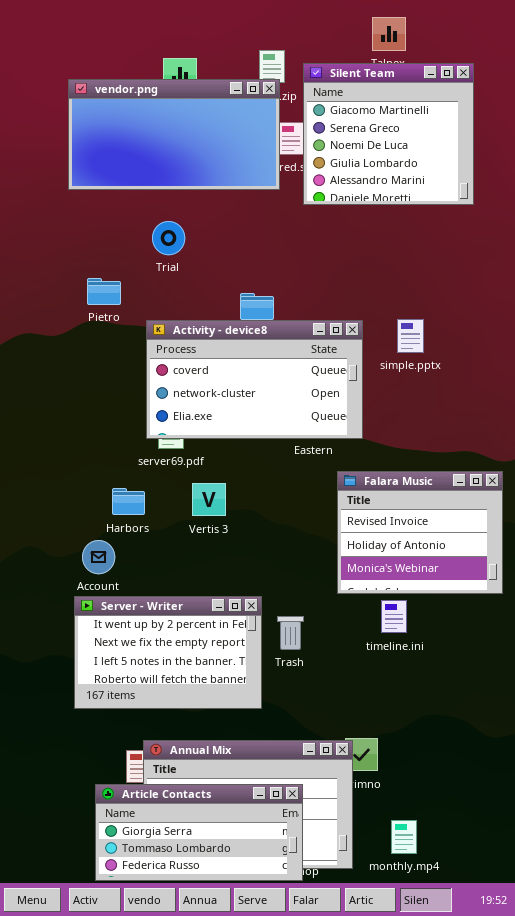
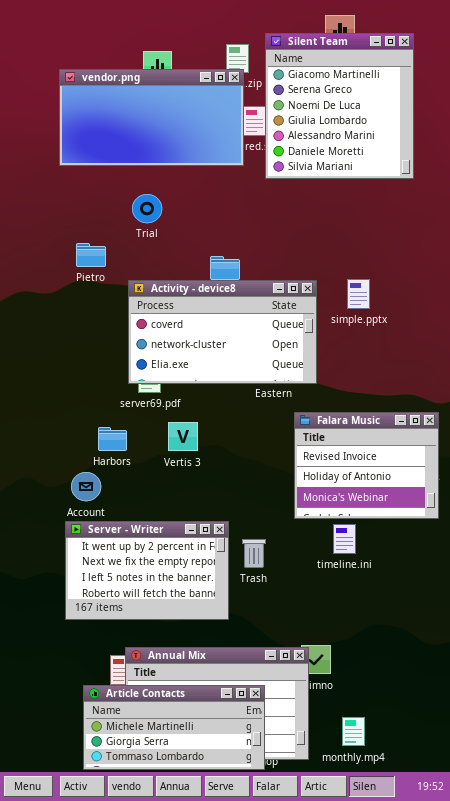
Silent Team: [303,63,474,205] -> [265,33,414,179], resized
Article Contacts: [95,784,303,881] -> [83,685,265,770], scrolled up 1 row

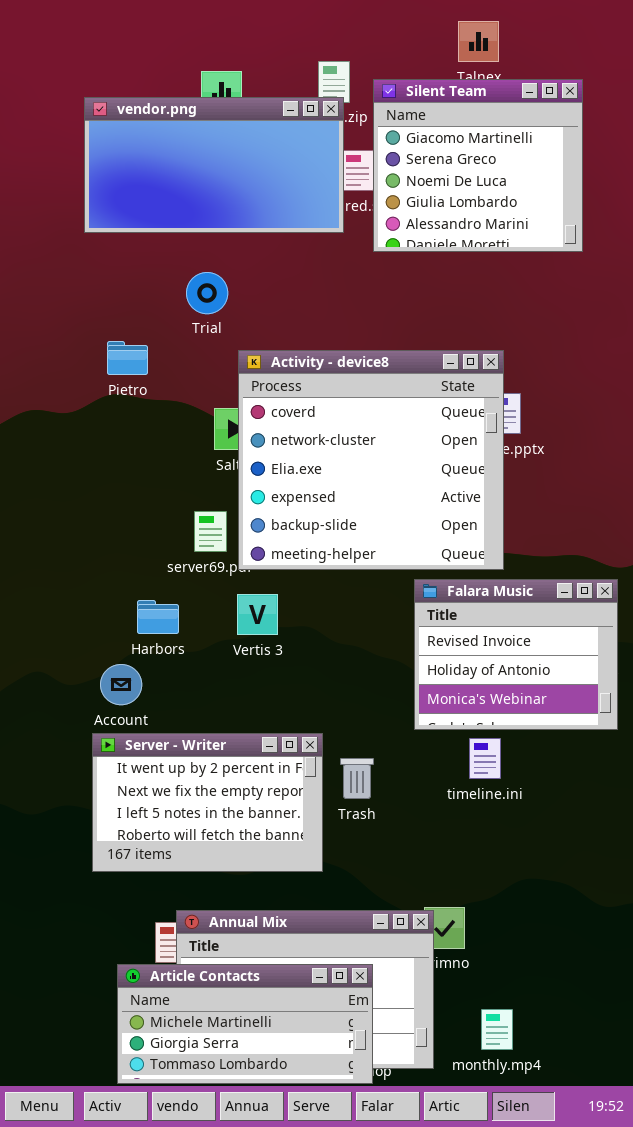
Silent Team: [265,33,414,179] -> [373,79,583,252], resized
Activity - device8: [128,280,317,384] -> [238,350,504,570], moved, resized

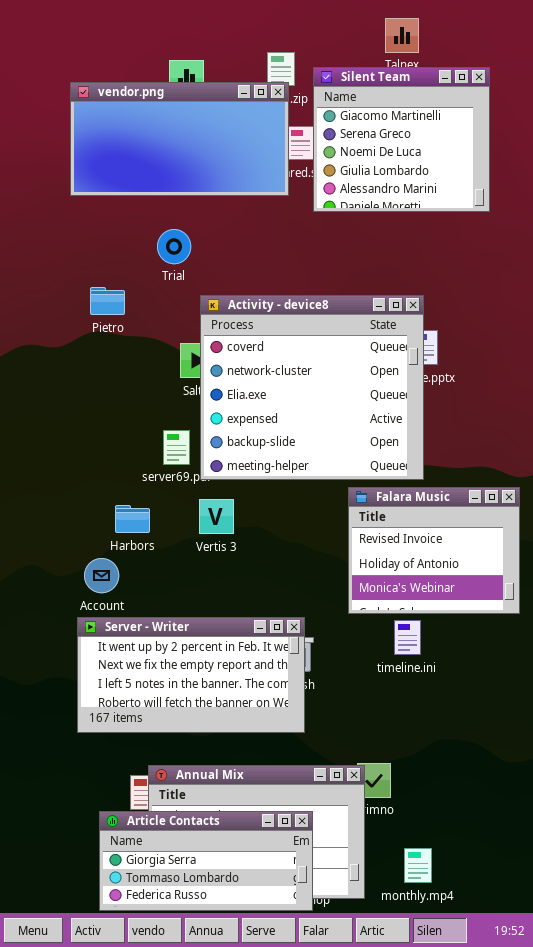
Server - Writer: [92,733,323,872] -> [77,617,305,733], resized
Article Contacts: [117,964,373,1084] -> [99,811,313,911], scrolled down 1 row

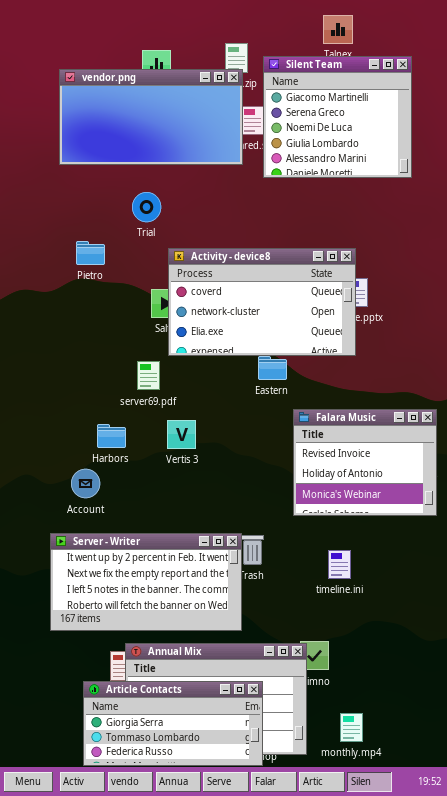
Activity - device8: [200,295,424,480] -> [168,248,356,356], resized
Server - Writer: [77,617,305,733] -> [50,533,242,631], moved
timeline.ini: [394,620,421,655] -> [328,550,351,579], moved

